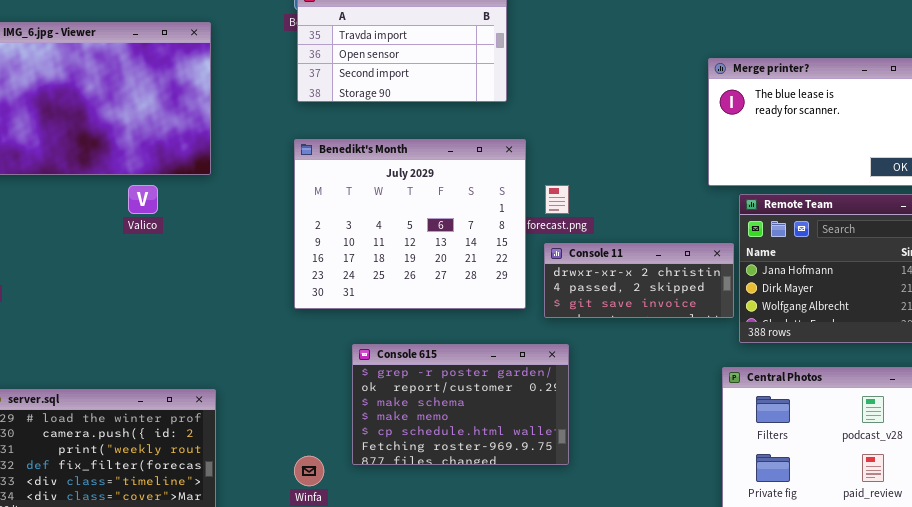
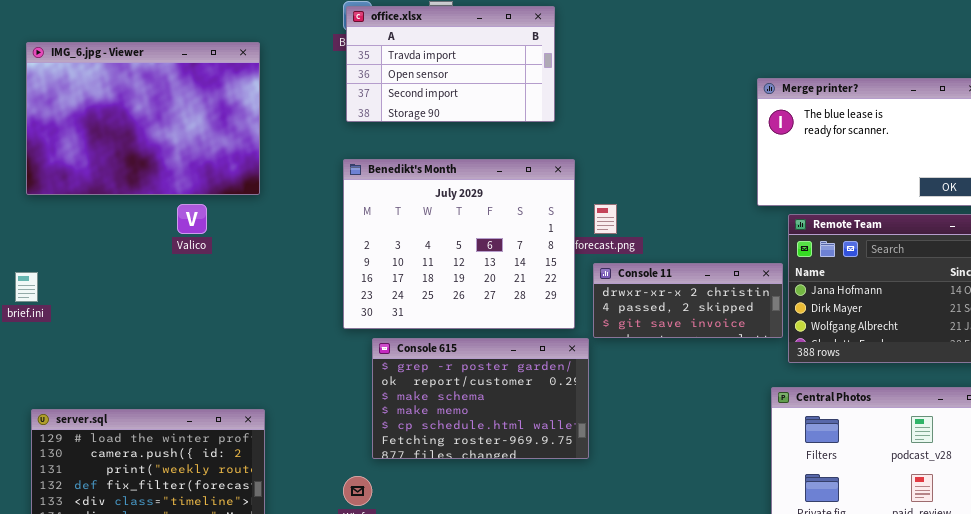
Console 615: [352,344,569,465] -> [372,338,589,459], moved

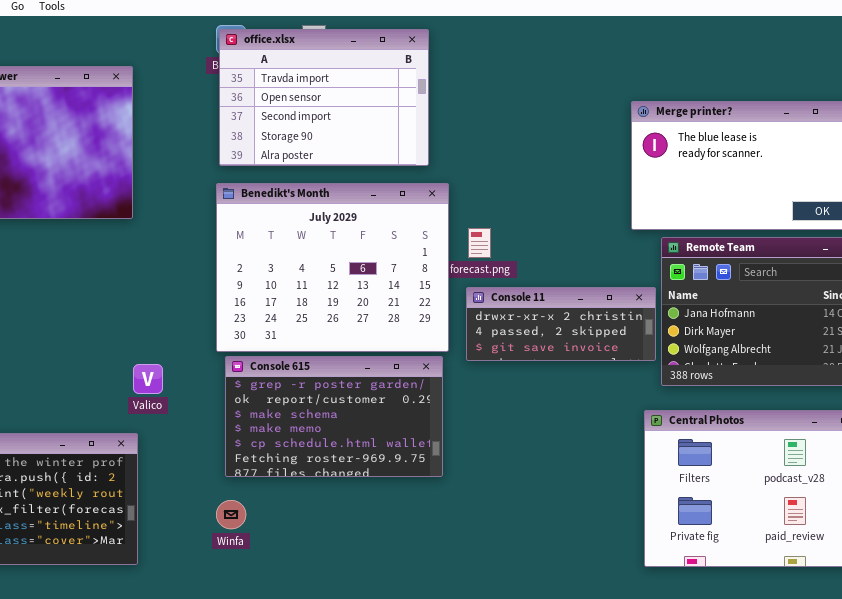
office.xlsx: [346,6,555,122] -> [219,29,429,166], resized
Valico: [177,204,207,234] -> [133,364,163,394], moved
Console 615: [372,338,589,459] -> [225,356,443,477], moved

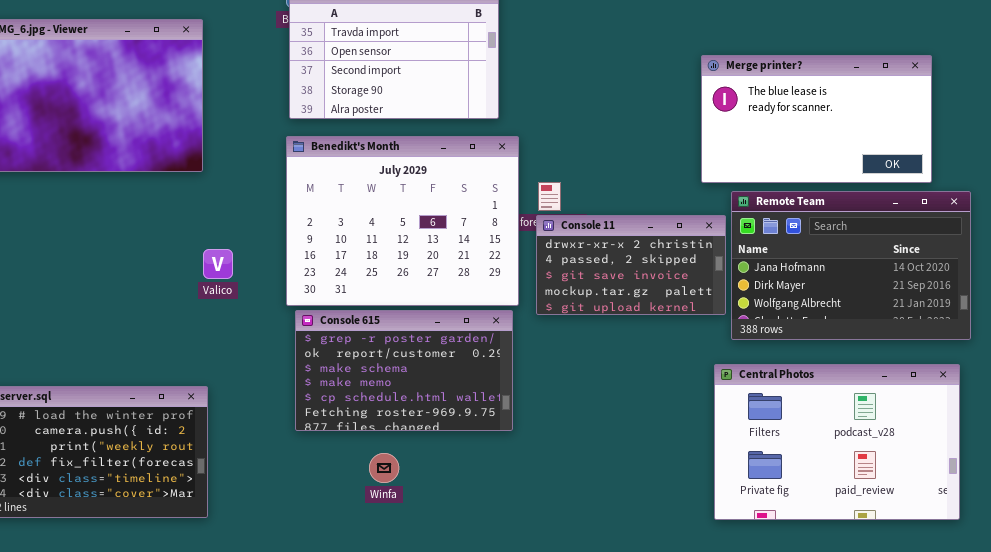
Console 11: [466,287,656,361] -> [536,215,726,315], resized
Valico: [133,364,163,394] -> [203,249,233,279], moved
Winfa: [216,500,246,529] -> [369,453,399,483], moved

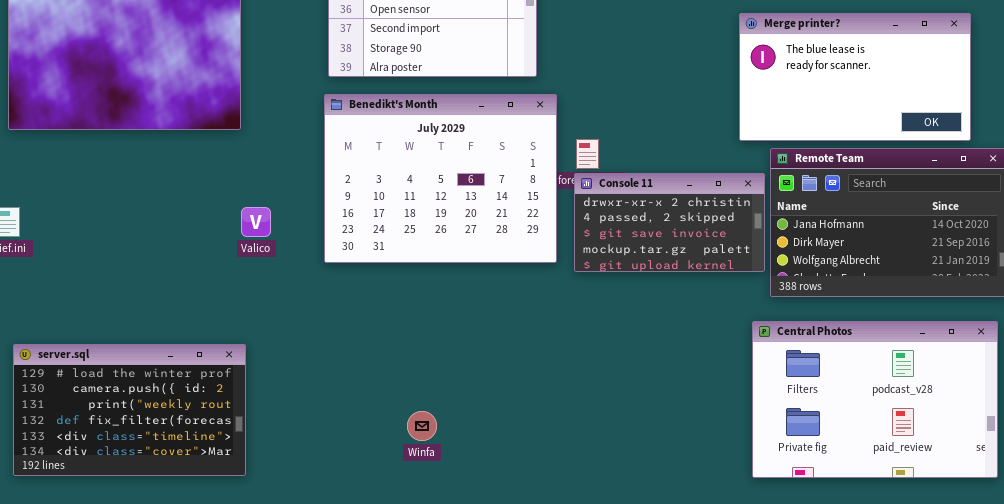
Console 615: [295,310,513,431] -> none, closed

